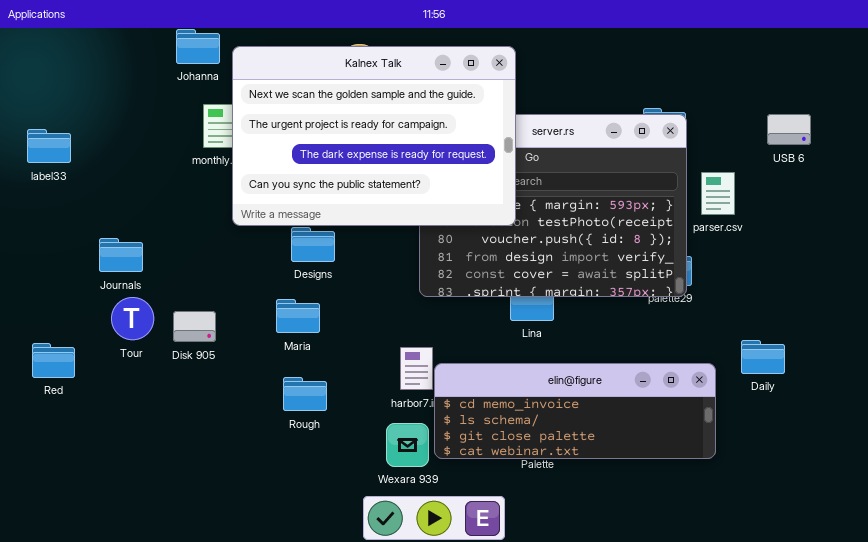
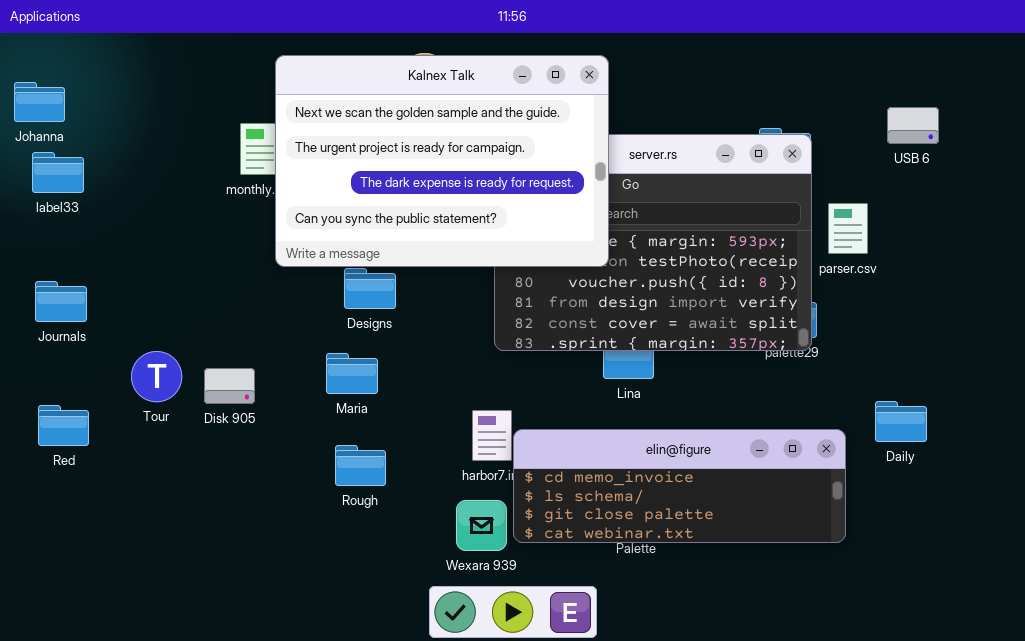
Johanna: [176,29,220,64] -> [14,82,65,122], moved
USB 6: [767,114,811,145] -> [887,107,939,144], moved
Journals: [99,238,143,272] -> [35,281,87,322], moved

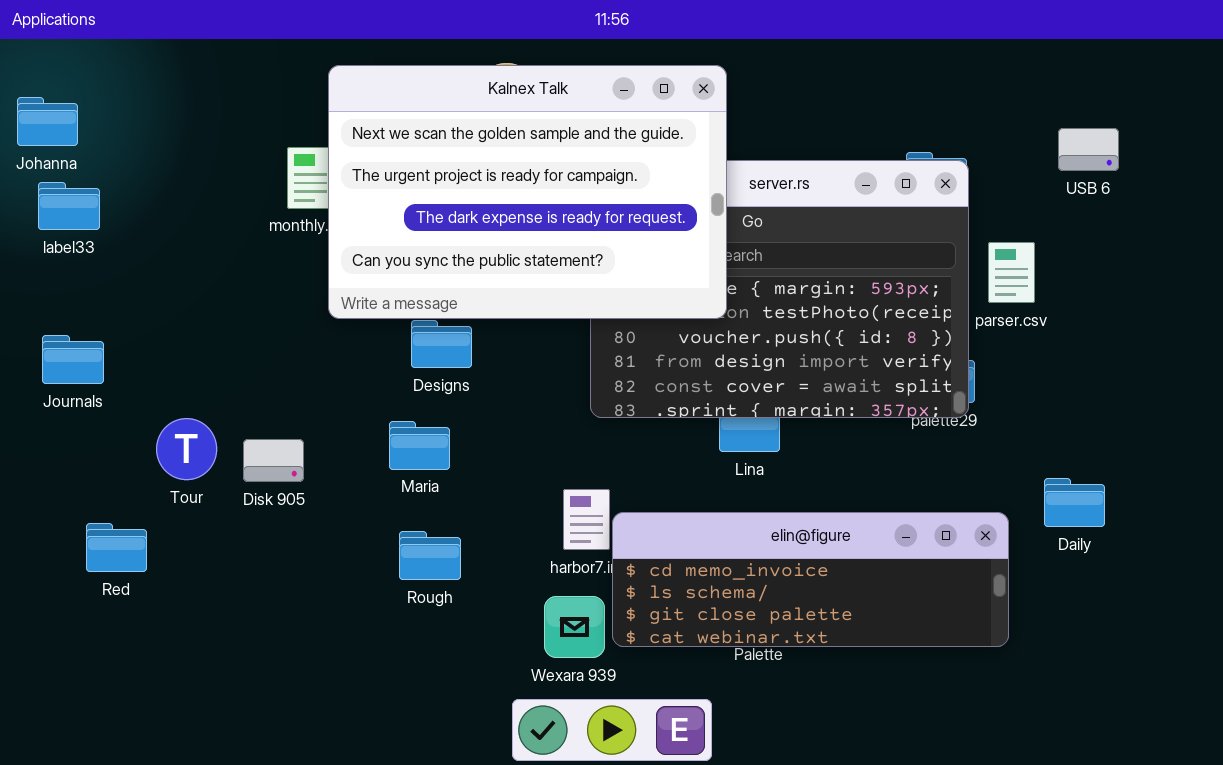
Red: [38,405,89,446] -> [86,523,147,572], moved

